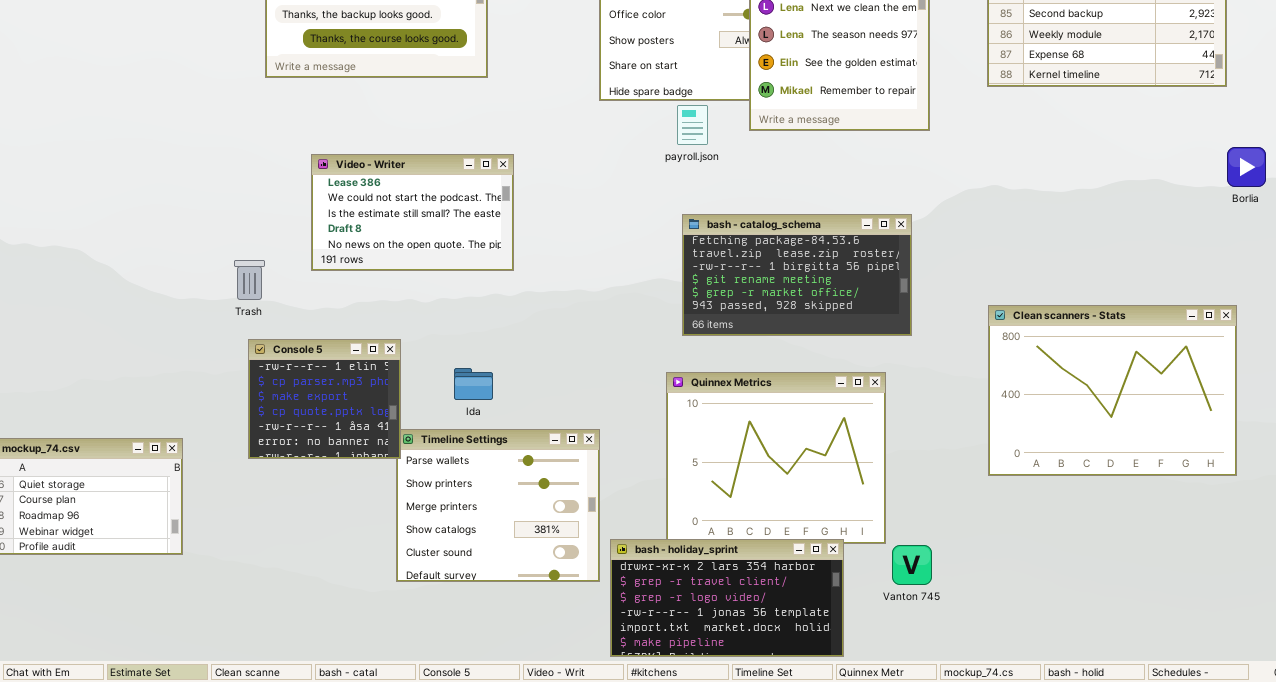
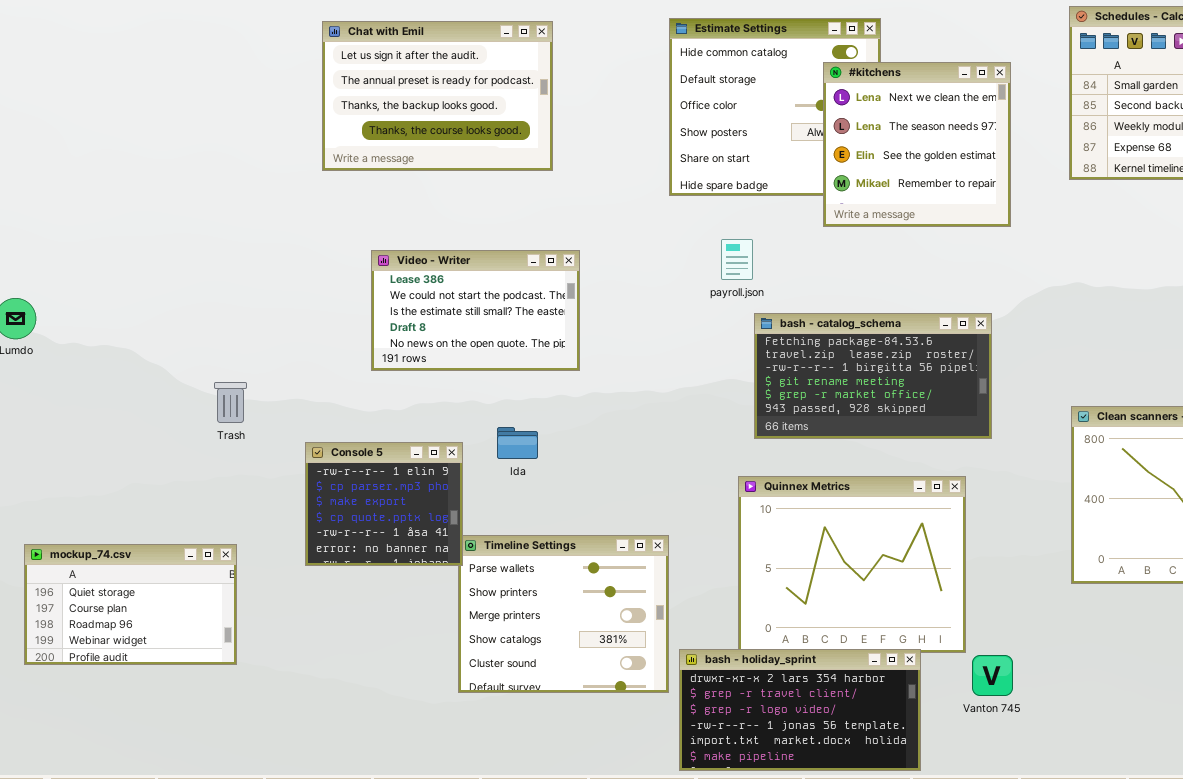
payroll.json: [677,105,708,145] -> [721,239,753,280], moved
Trash: [234,260,265,300] -> [214,382,247,423], moved
Ida: [454,368,493,400] -> [497,427,538,459], moved

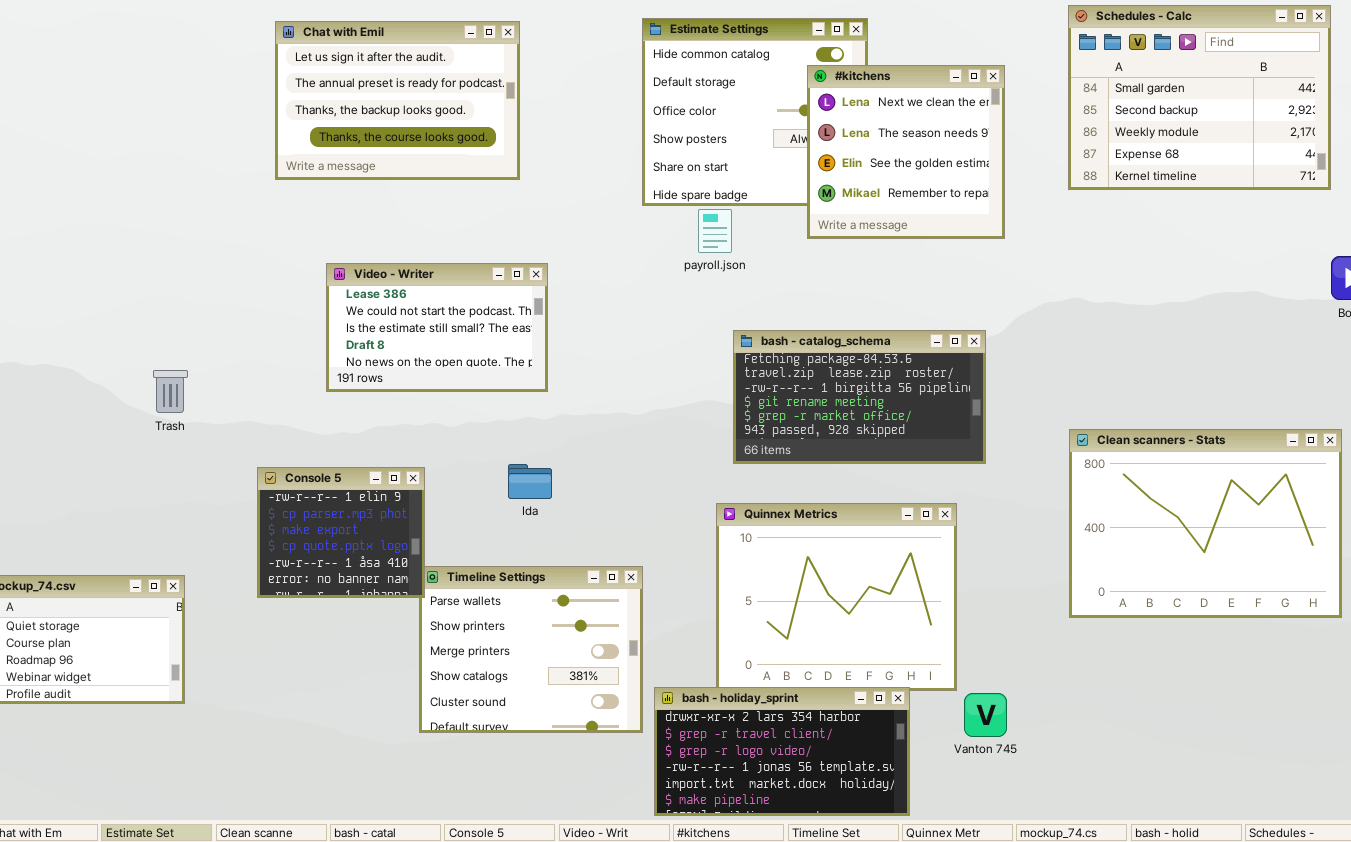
payroll.json: [721,239,753,280] -> [698,209,732,253], moved
Trash: [214,382,247,423] -> [153,370,188,413], moved
Ida: [497,427,538,459] -> [508,464,552,499], moved

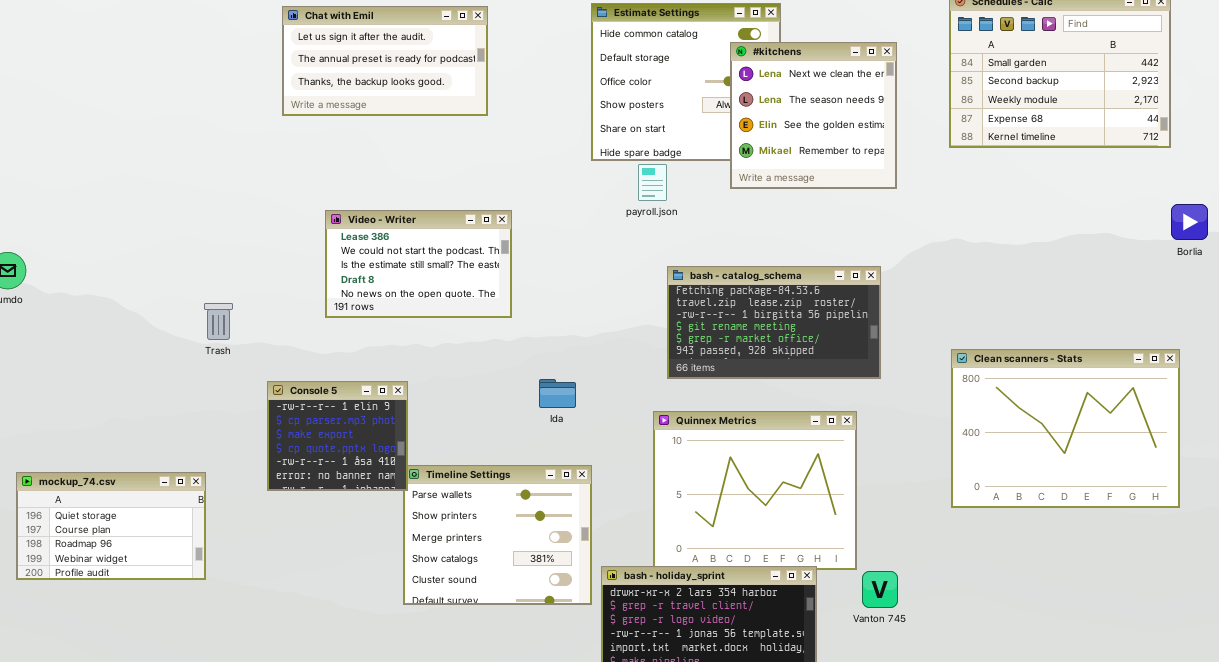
Chat with Emil: [275,21,520,180] -> [282,6,488,116], resized
Trash: [153,370,188,413] -> [204,303,233,340], moved
Ida: [508,464,552,499] -> [539,379,576,408], moved

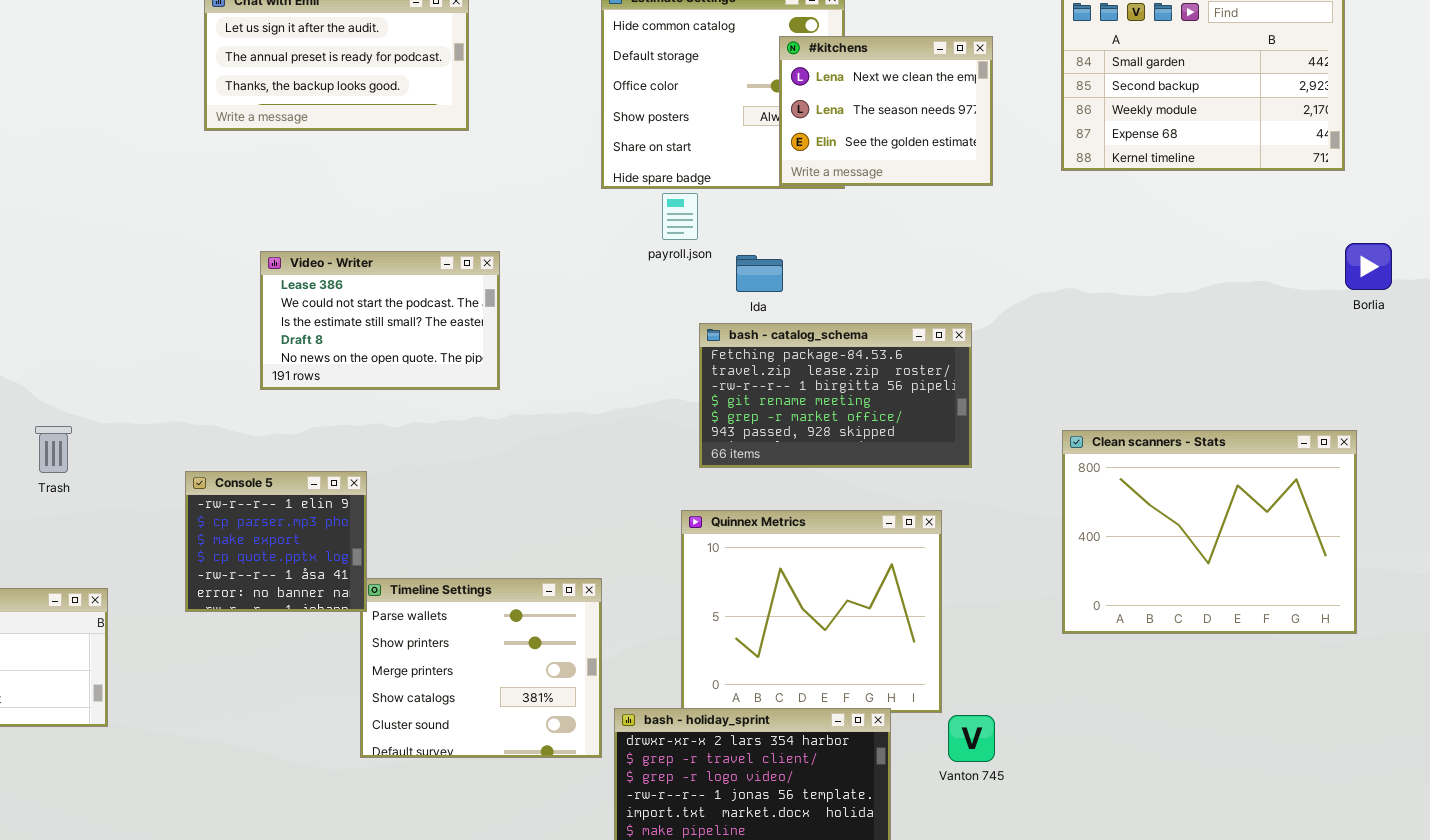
#kitchens: [730,42,897,189] -> [779,36,993,186], resized
Trash: [204,303,233,340] -> [35,426,72,473], moved
Ida: [539,379,576,408] -> [736,255,783,292], moved

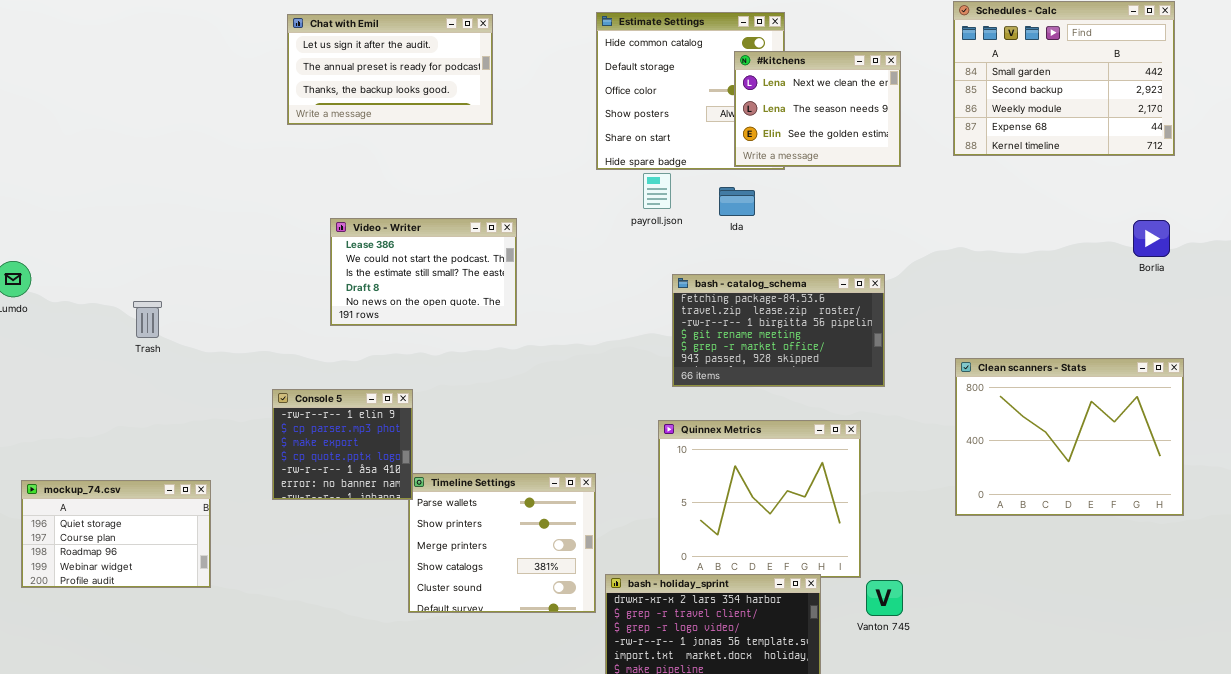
Borlia: [1345,243,1392,290] -> [1133,220,1170,257], moved
Ida: [736,255,783,292] -> [719,187,755,216], moved
Trash: [35,426,72,473] -> [133,301,162,338], moved

